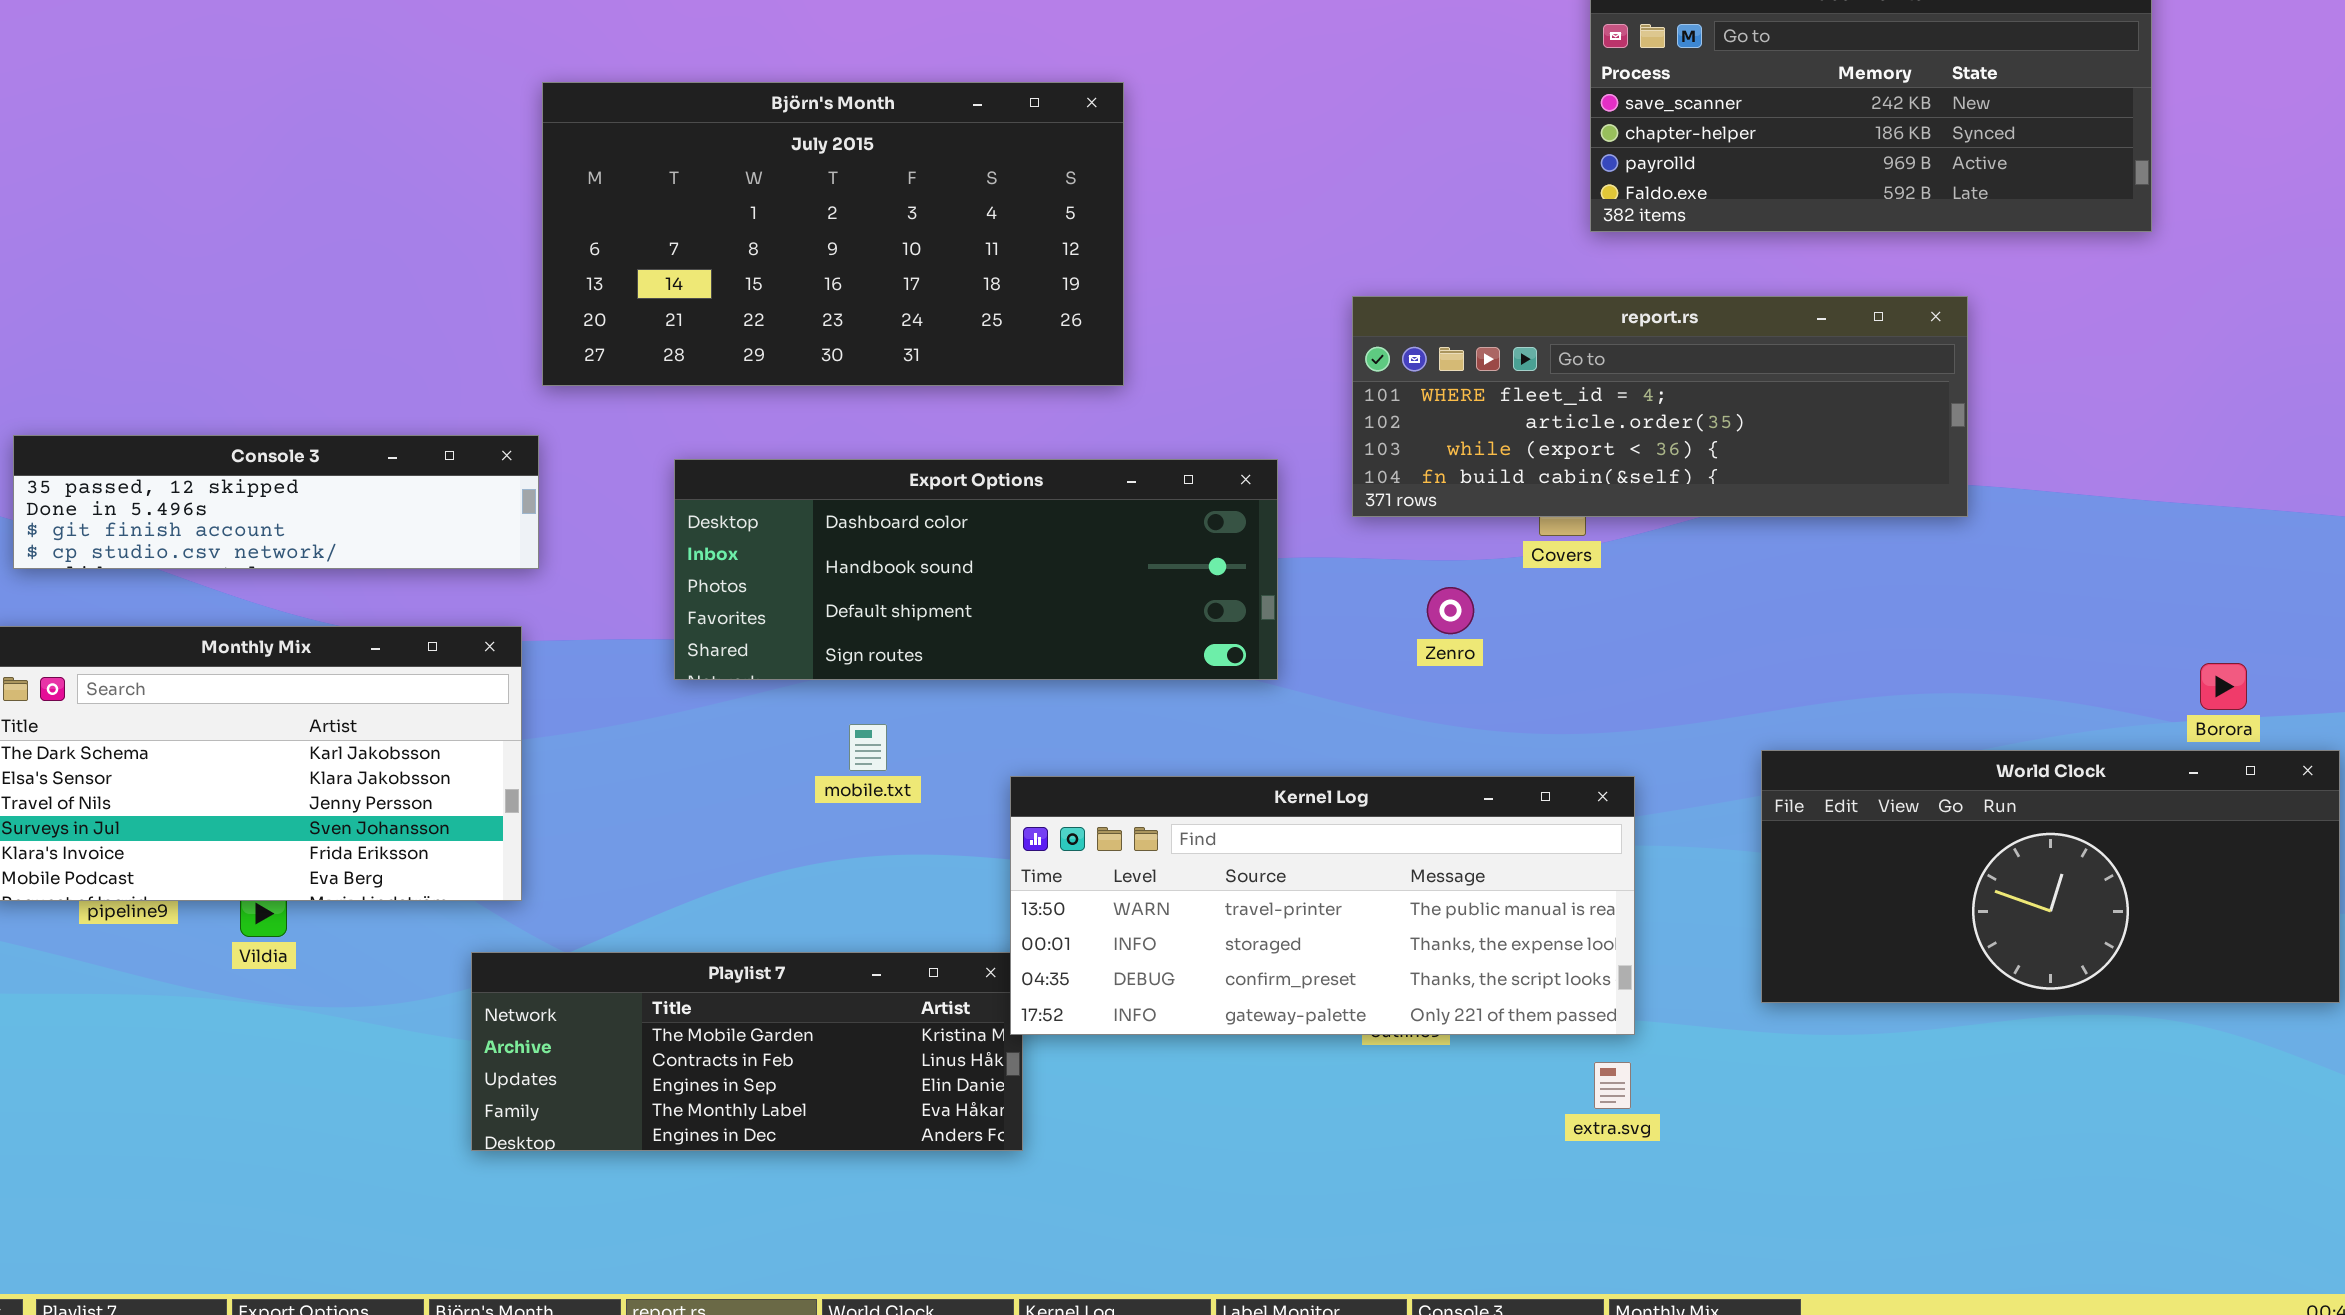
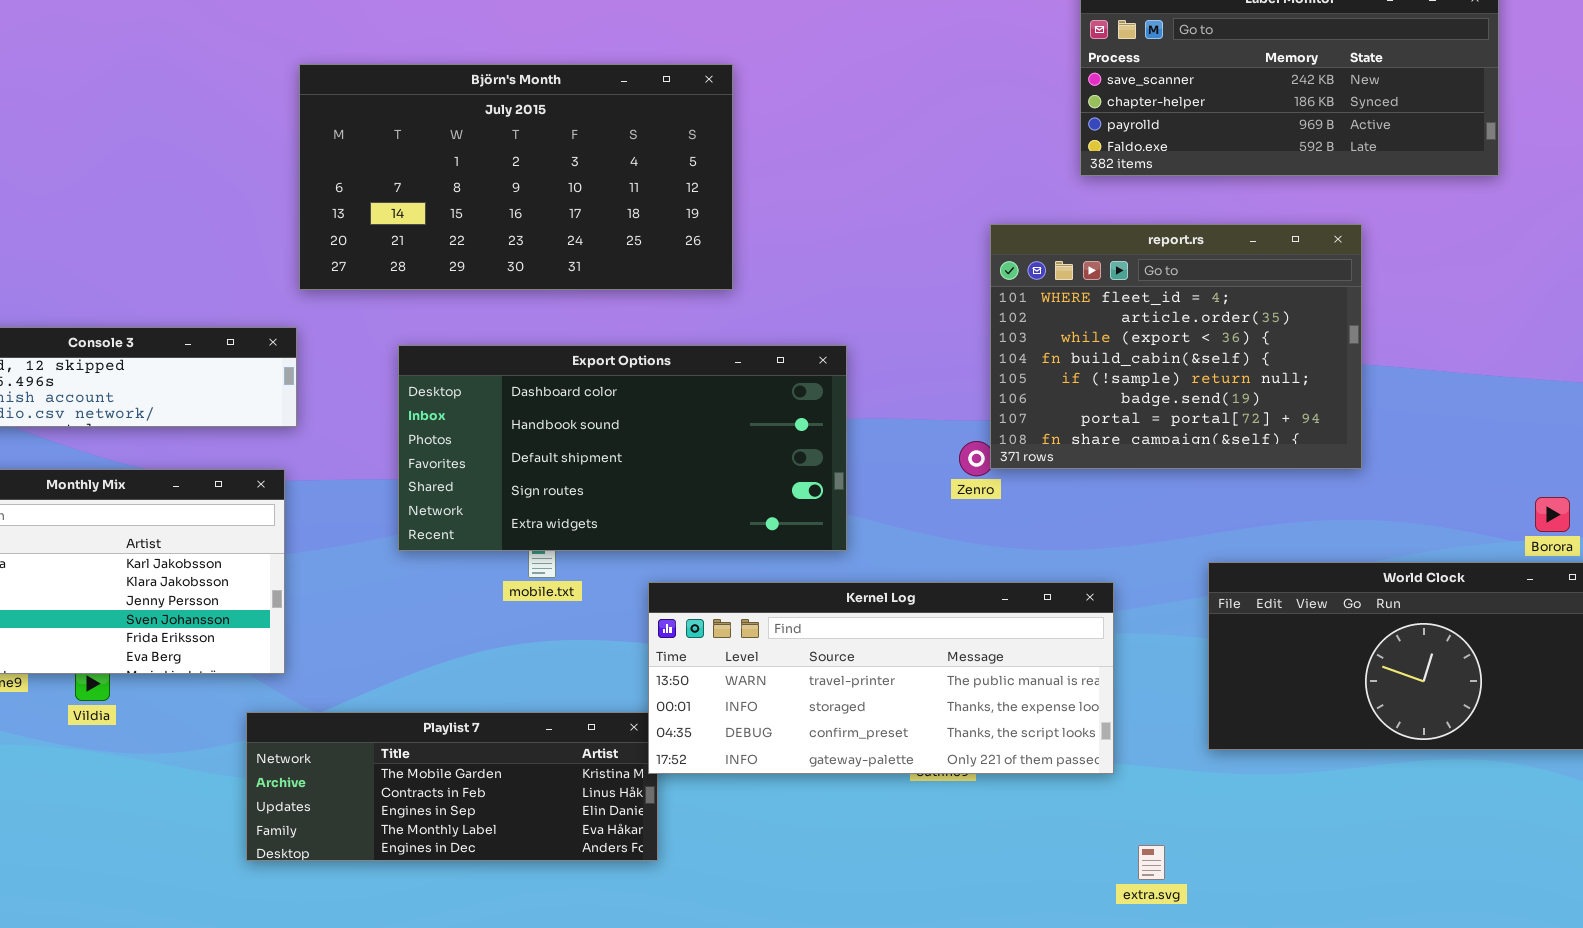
report.rs: [1352,296,1968,517] -> [990,224,1362,469], resized
Export Options: [674,459,1278,680] -> [398,345,847,551], resized
extra.svg: [1594,1062,1631,1109] -> [1138,845,1165,880], moved

